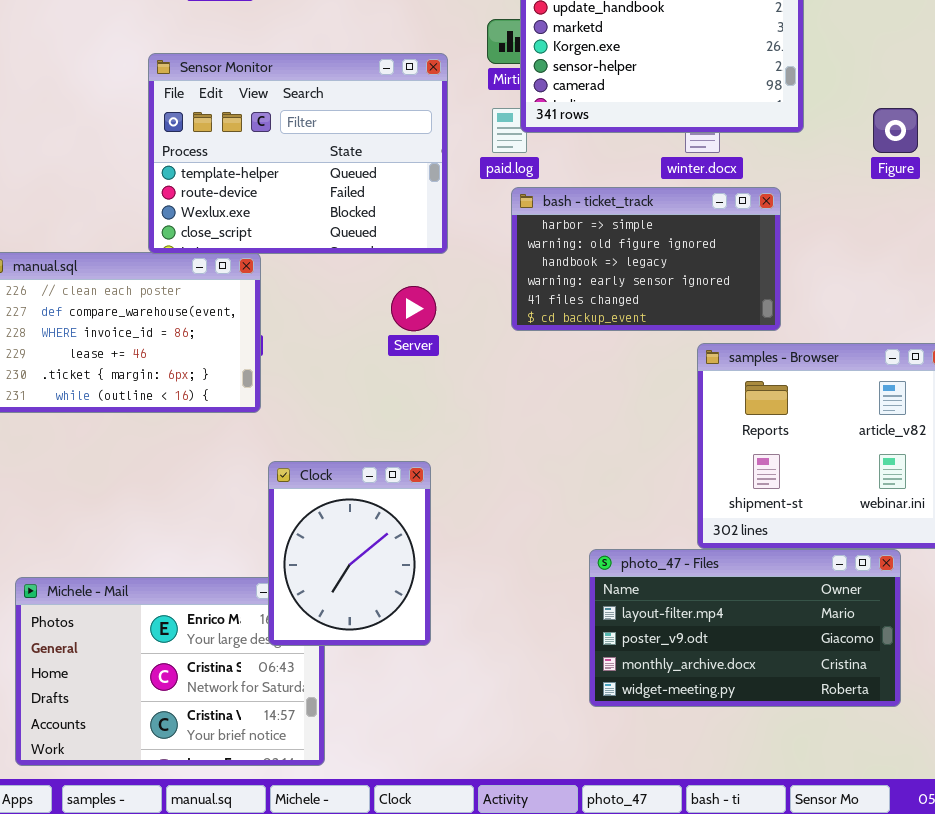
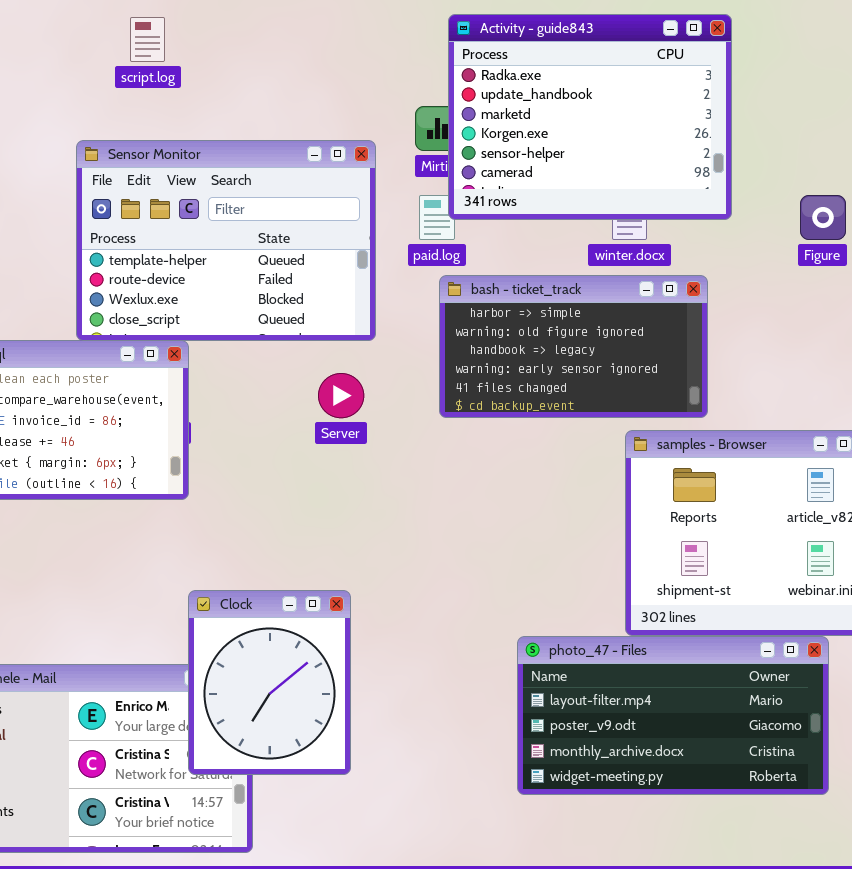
Clock: [268,461,431,646] -> [188,590,351,775], moved

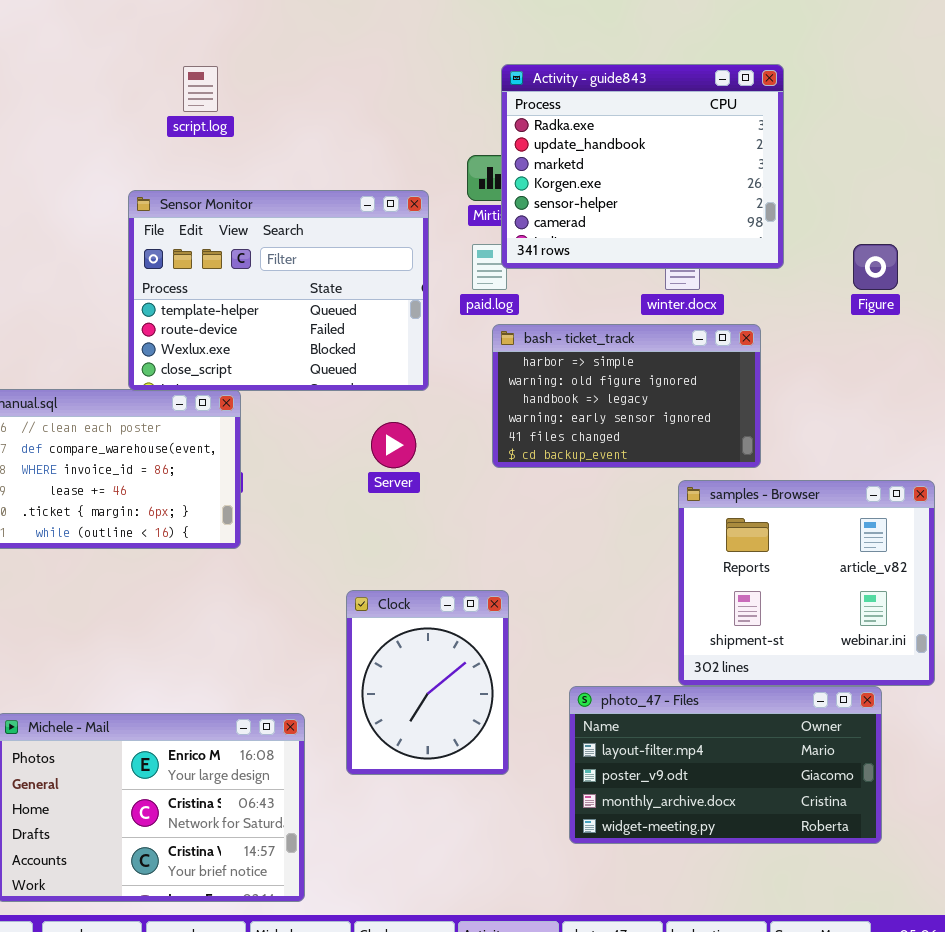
Clock: [188,590,351,775] -> [346,590,509,775], moved

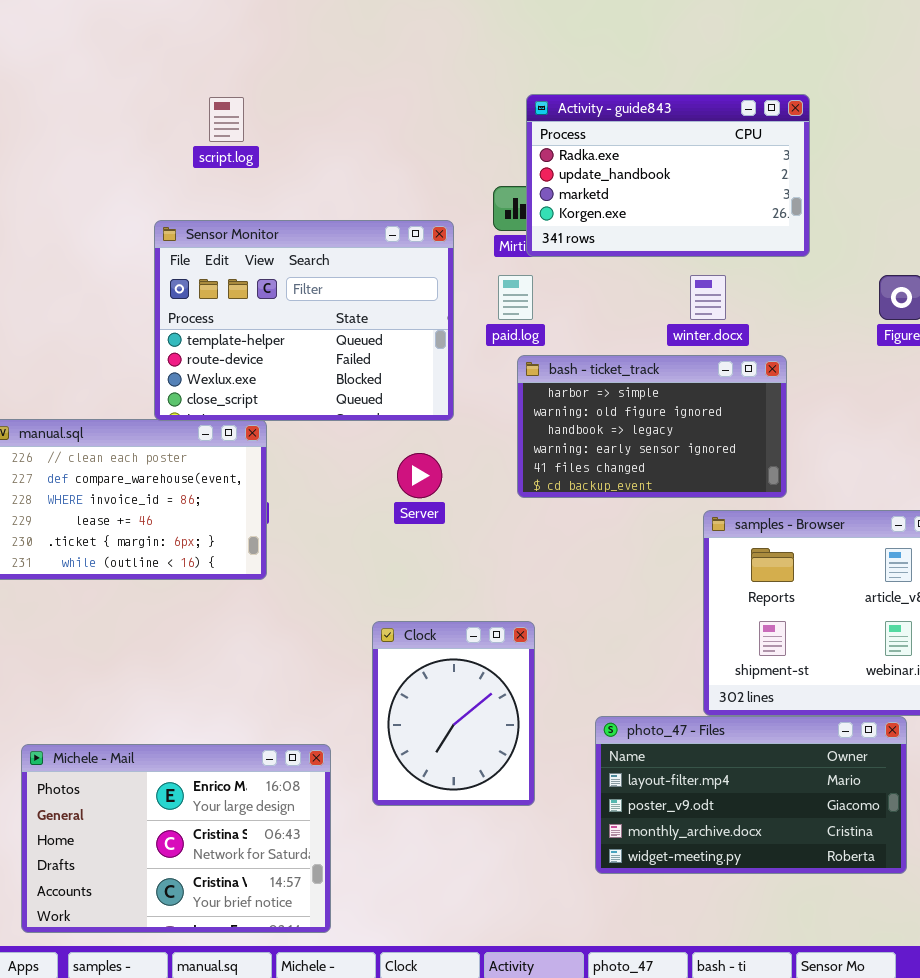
Activity - guide843: [501,64,784,269] -> [526,94,810,257], resized

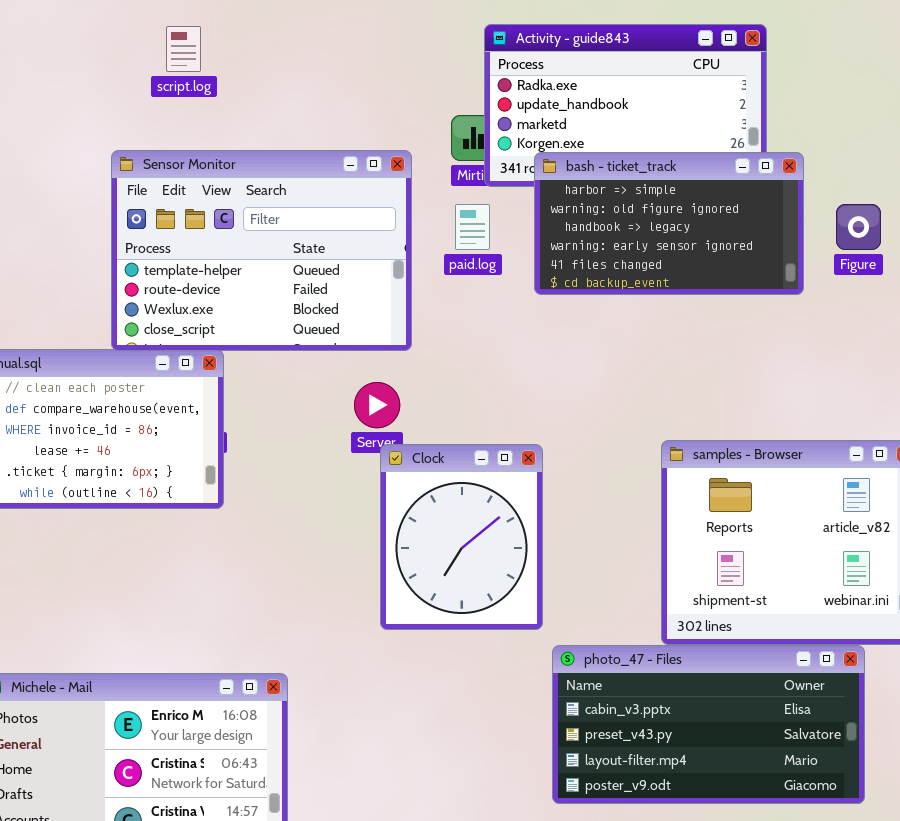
bash - ticket_track: [517,355,787,498] -> [534,152,804,295], moved
Clock: [372,621,535,806] -> [380,444,543,630], moved
photo_47 - Files: [595,716,907,874] -> [552,645,865,804], scrolled up 2 rows

